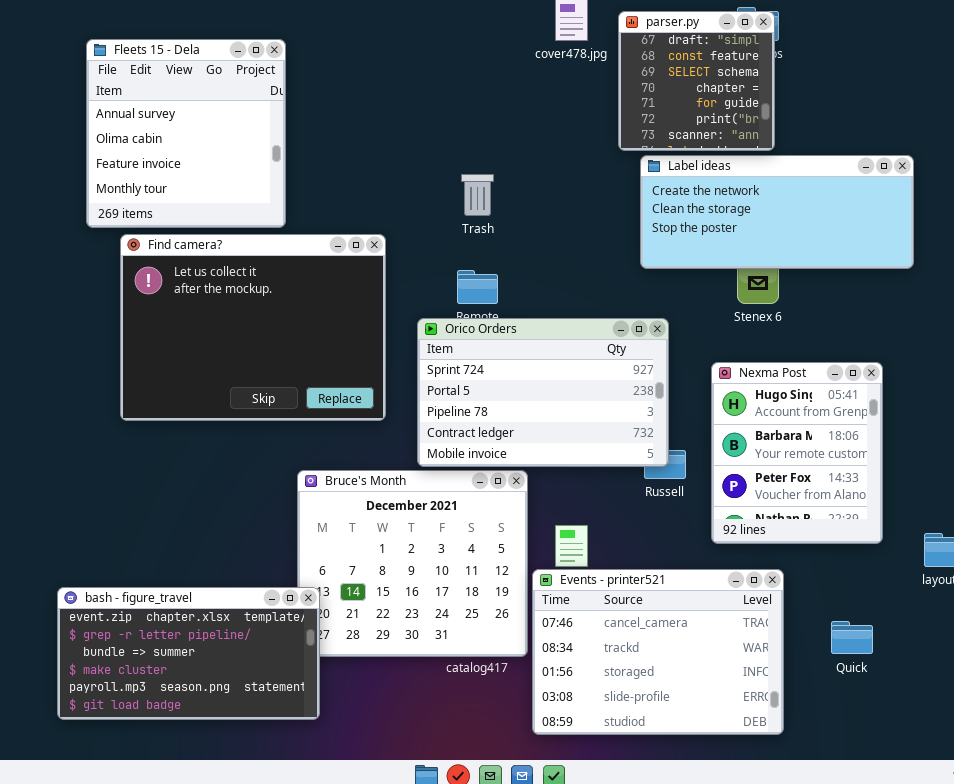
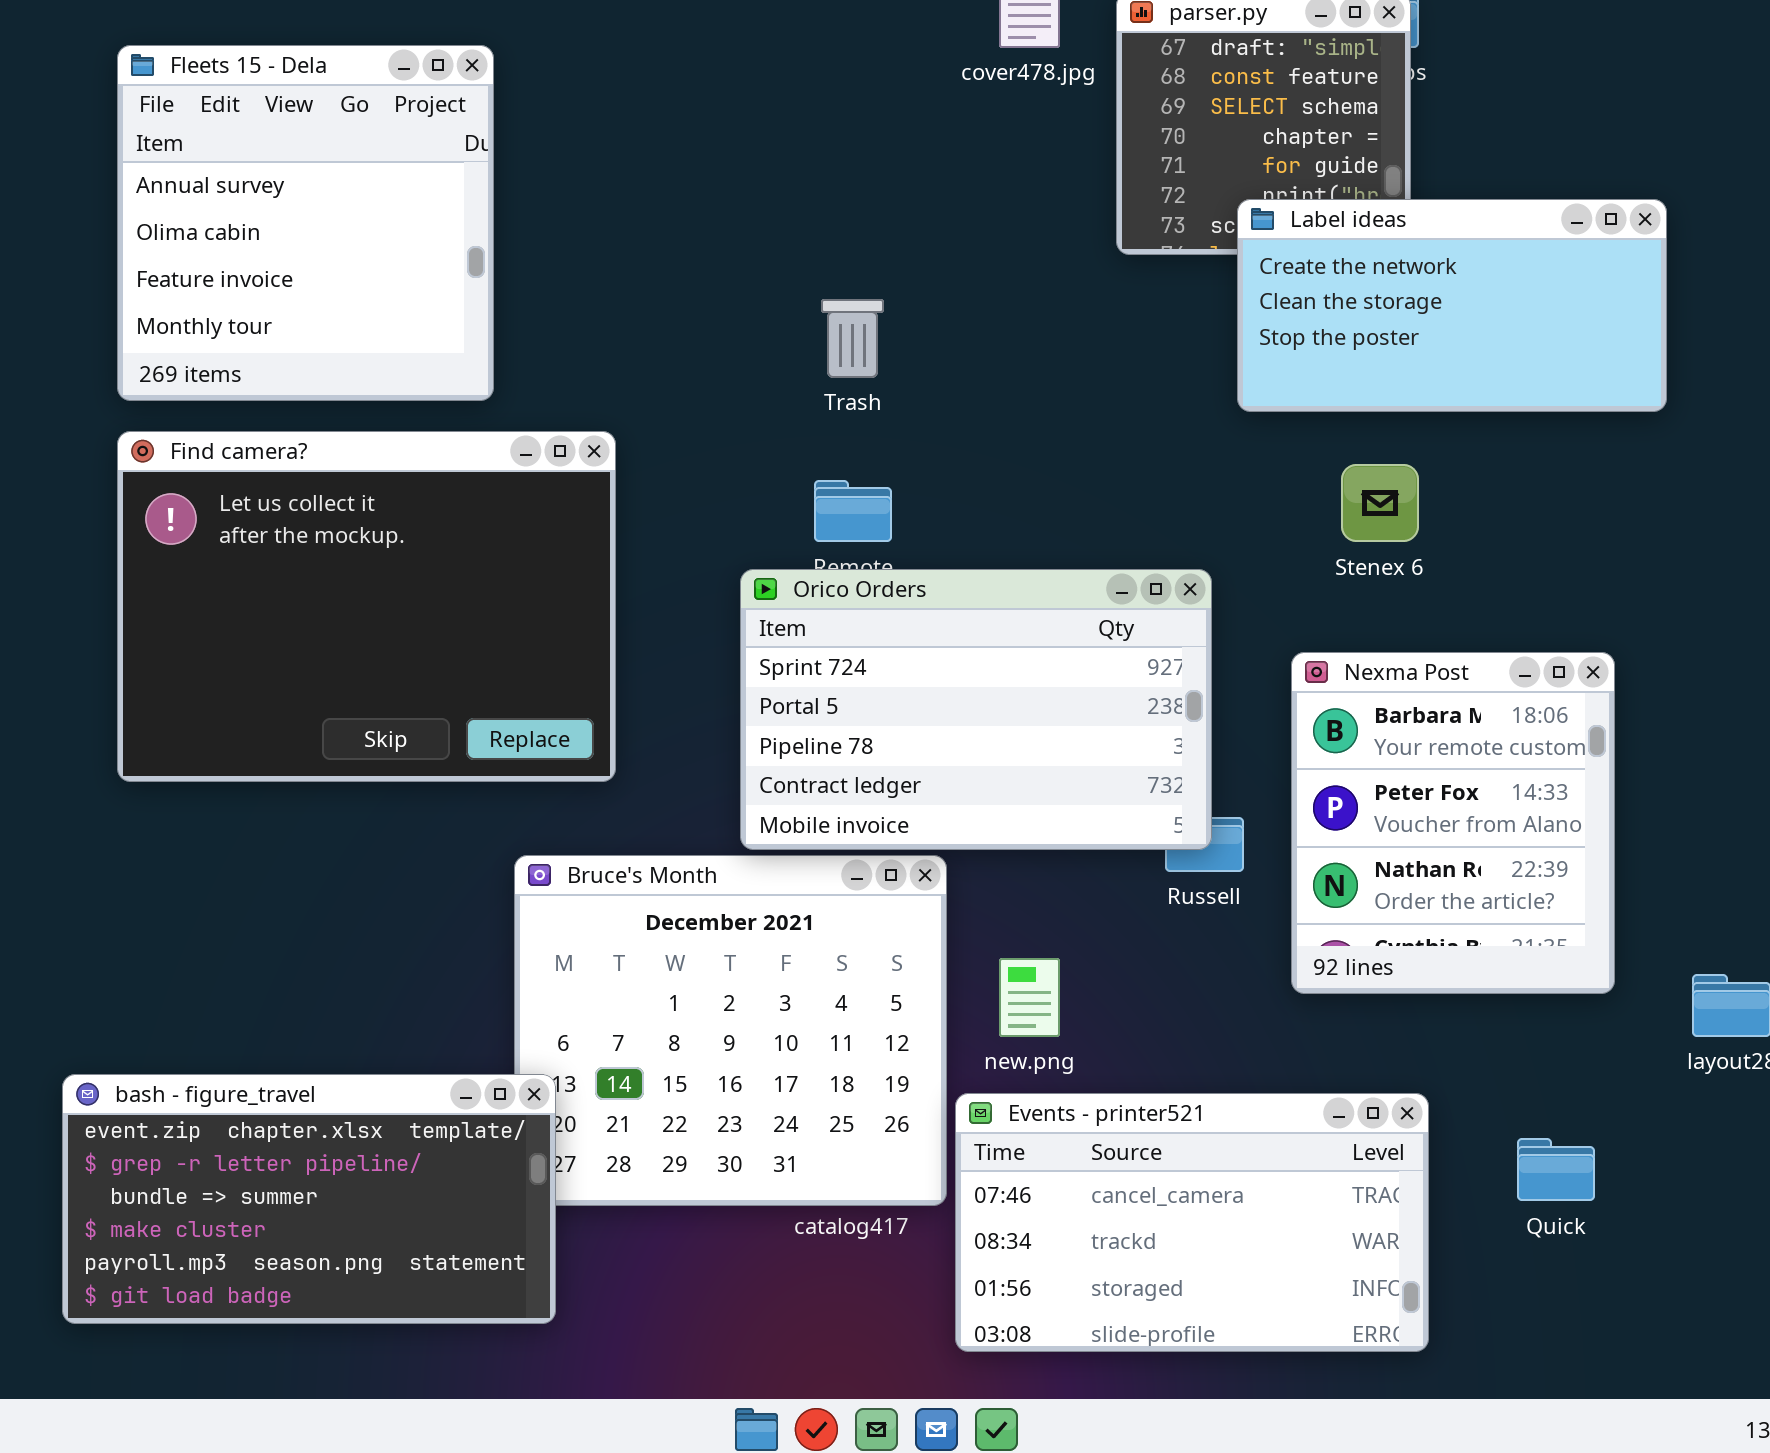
Label ideas: [640,155,914,269] -> [1237,199,1667,412], moved, resized
Find camera?: [120,234,386,421] -> [117,431,616,782], moved
Nexma Post: [711,362,883,544] -> [1291,652,1615,994], scrolled down 1 row
Events - printer521: [532,569,784,735] -> [955,1093,1429,1352], resized

